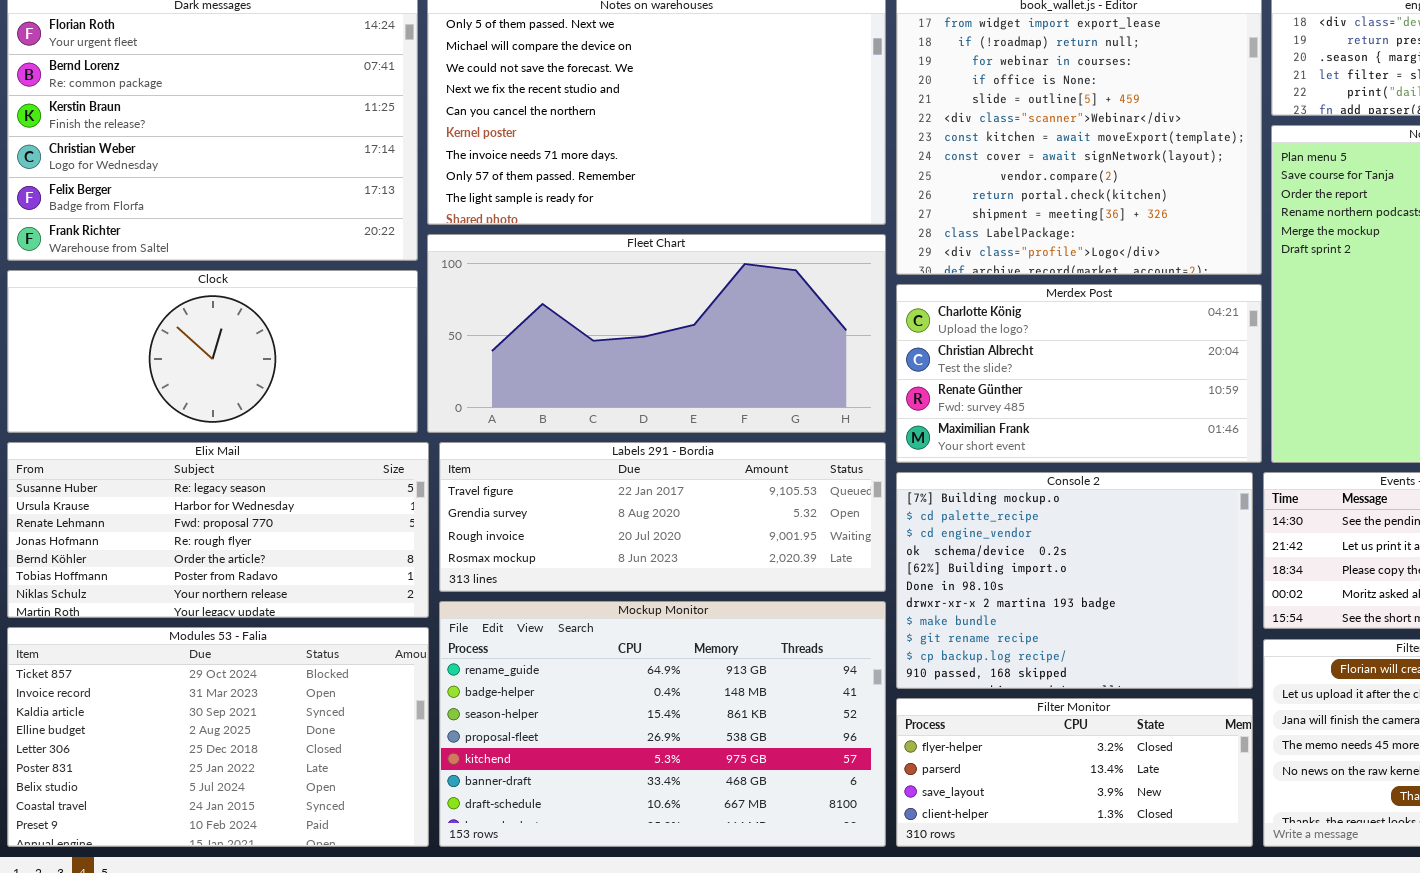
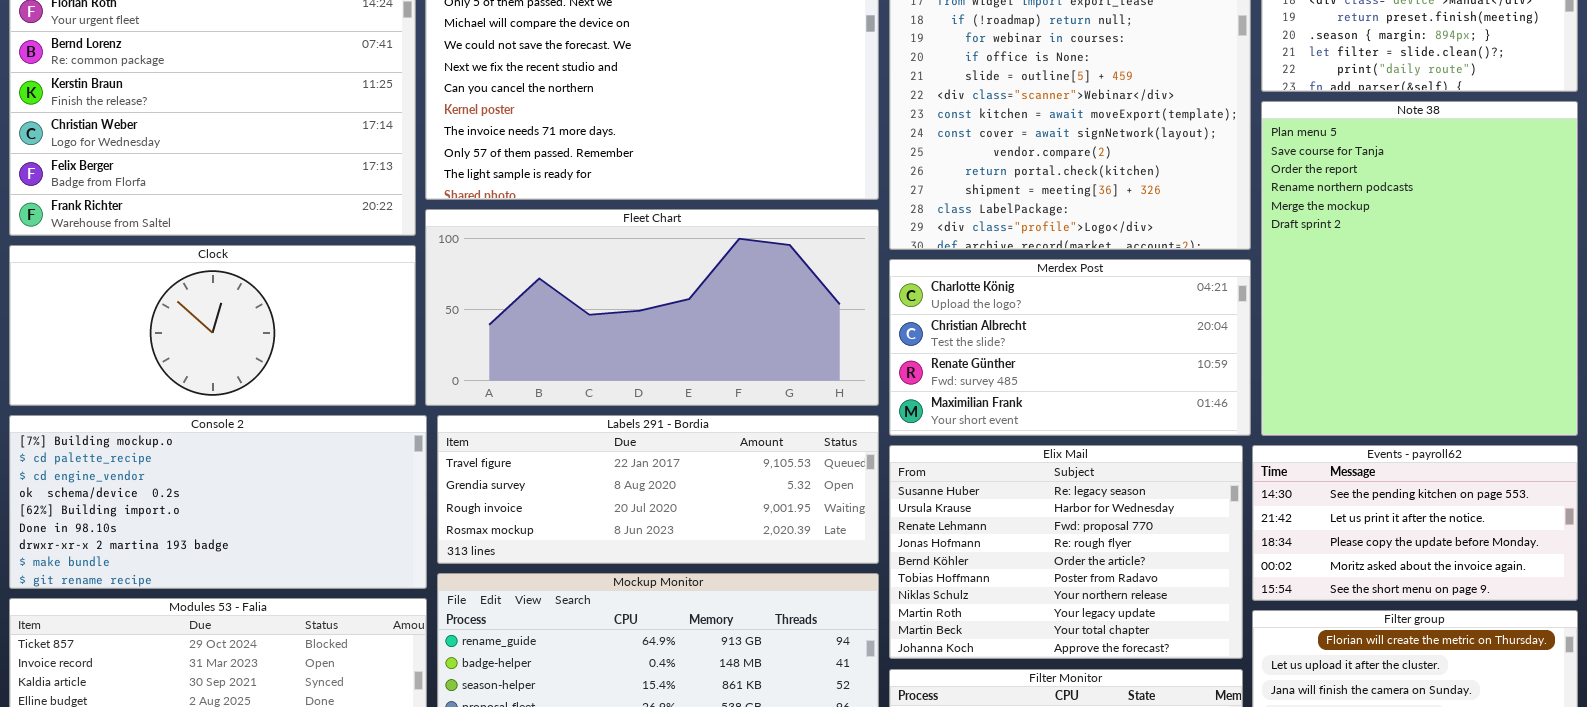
Elix Mail: [7,442,429,618] -> [889,445,1243,659], moved, resized
Console 2: [896,472,1253,689] -> [9,415,427,589], moved, resized

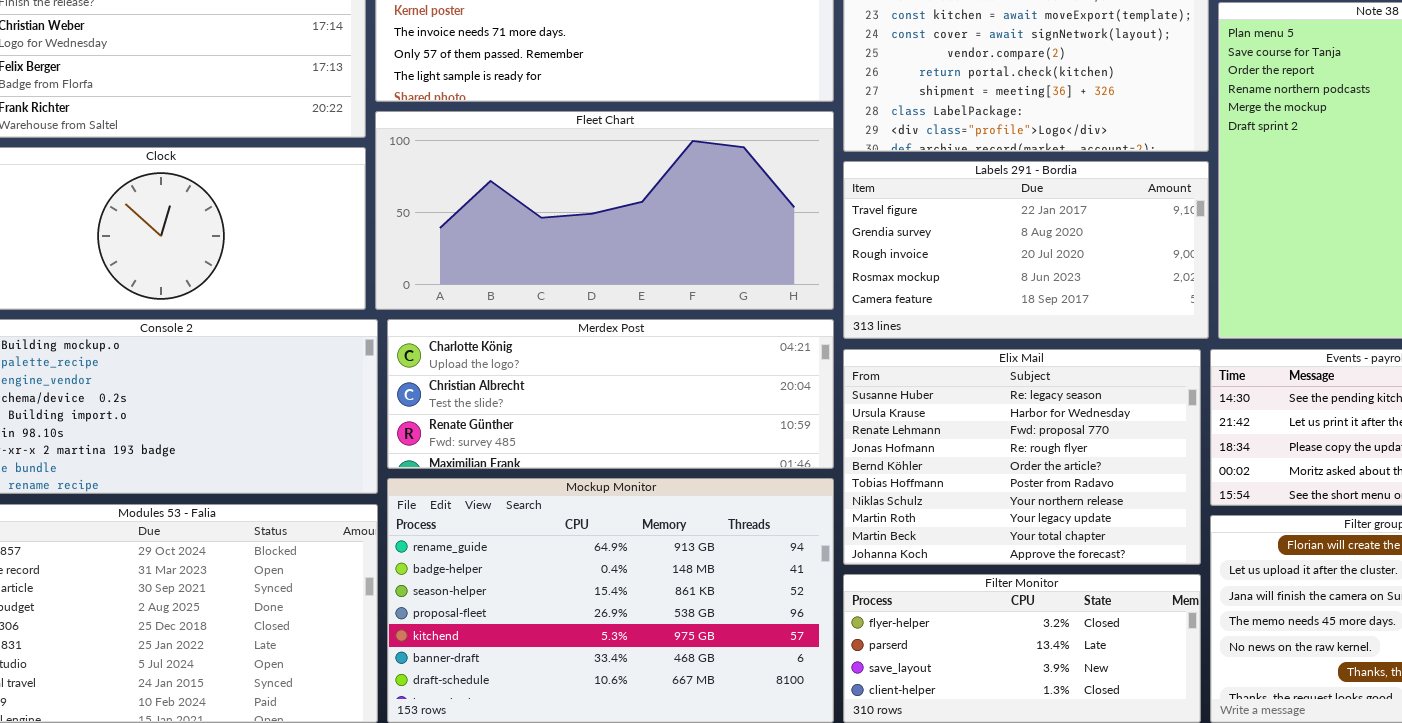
Merdex Post: [889,259,1251,436] -> [387,319,834,469], moved, resized
Labels 291 - Bordia: [437,415,879,564] -> [843,161,1209,339], moved, resized

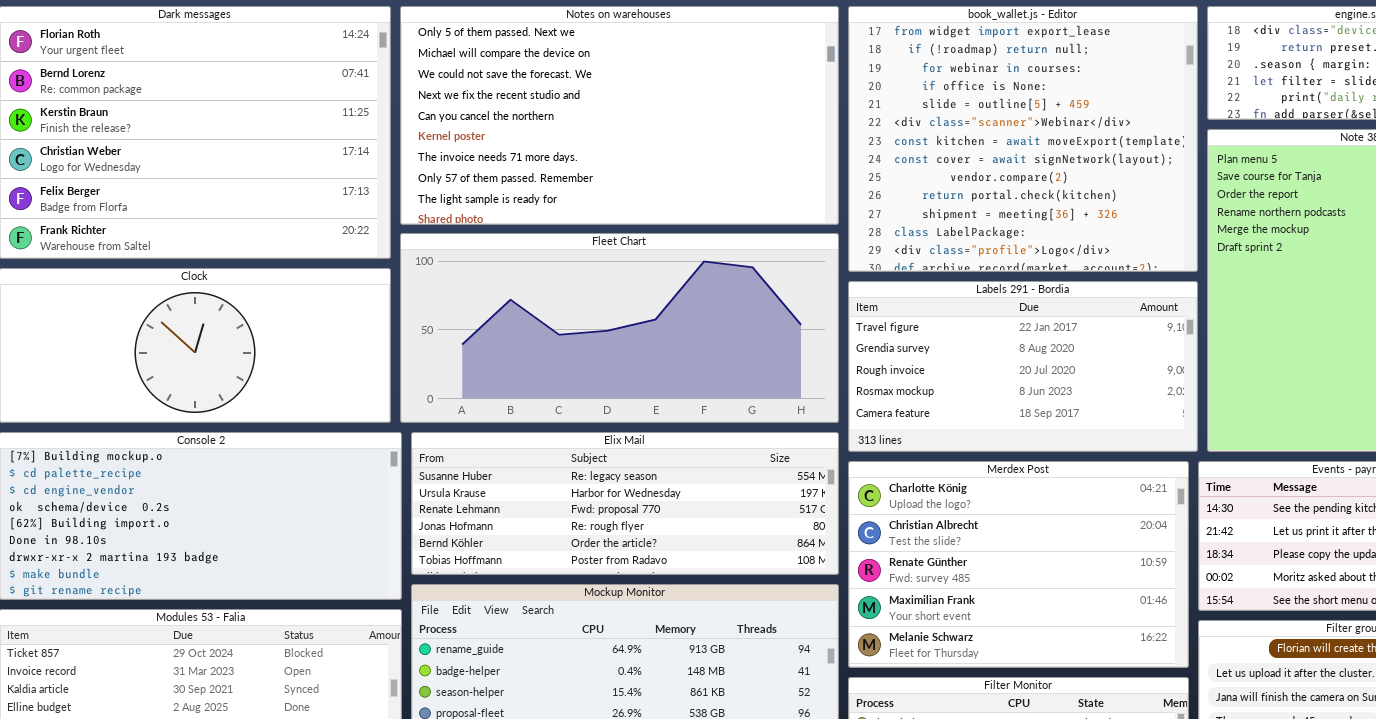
Merdex Post: [387,319,834,469] -> [848,461,1189,668], moved, resized
Elix Mail: [843,349,1201,565] -> [411,432,839,575], moved, resized

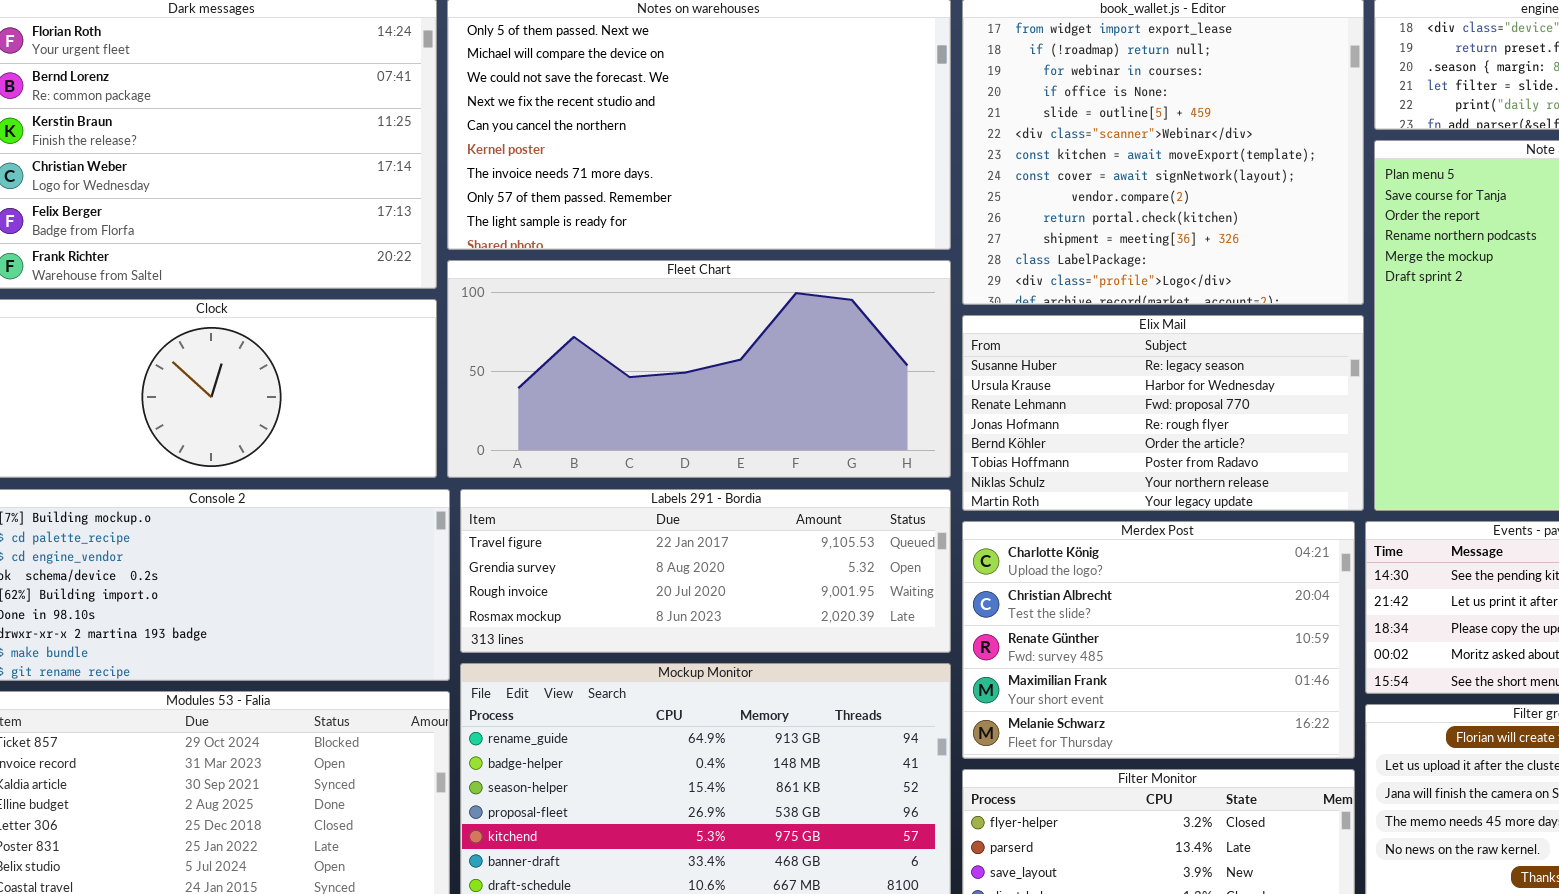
Labels 291 - Bordia: [848,281,1198,452] -> [460,489,951,653], moved, resized
Elix Mail: [411,432,839,575] -> [962,315,1364,511], moved, resized

